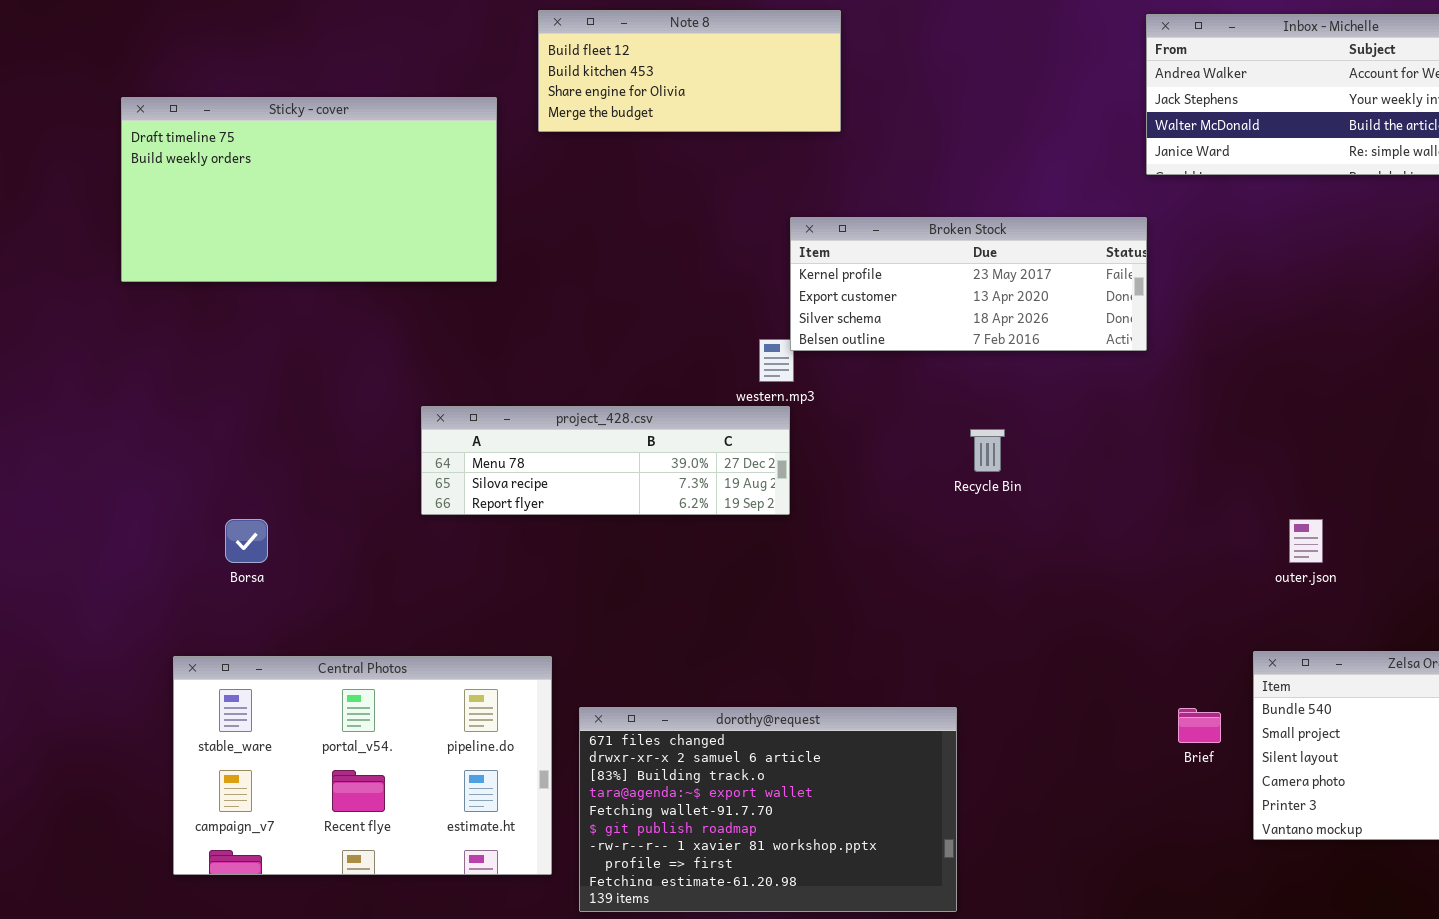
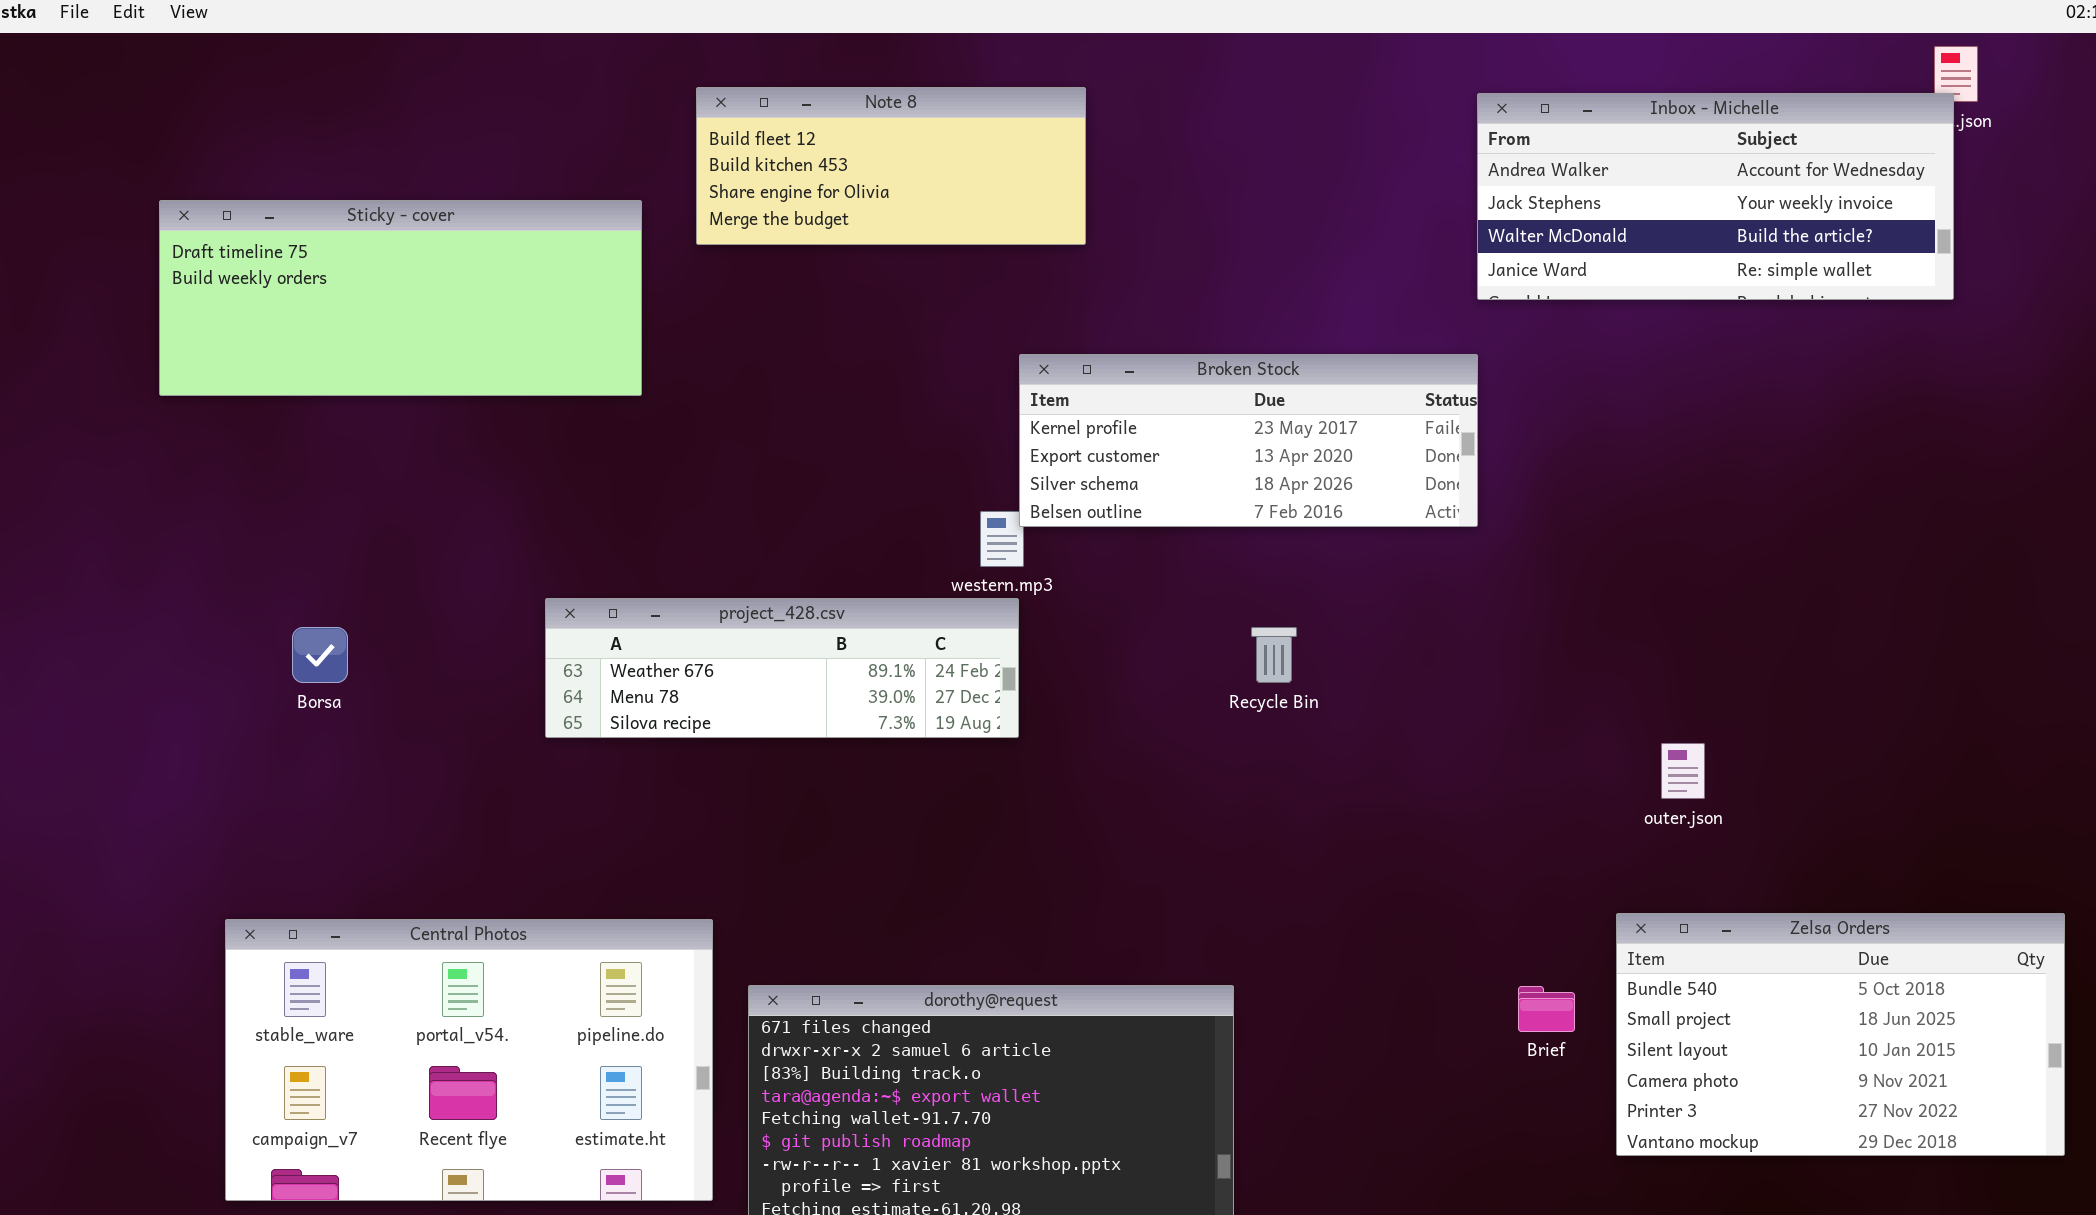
Sticky - cover: [121,97,497,282] -> [159,200,642,396], resized
project_428.csv: [421,406,790,515] -> [545,598,1019,738], scrolled up 1 row
Borsa: [225,519,268,563] -> [292,627,348,683], moved

